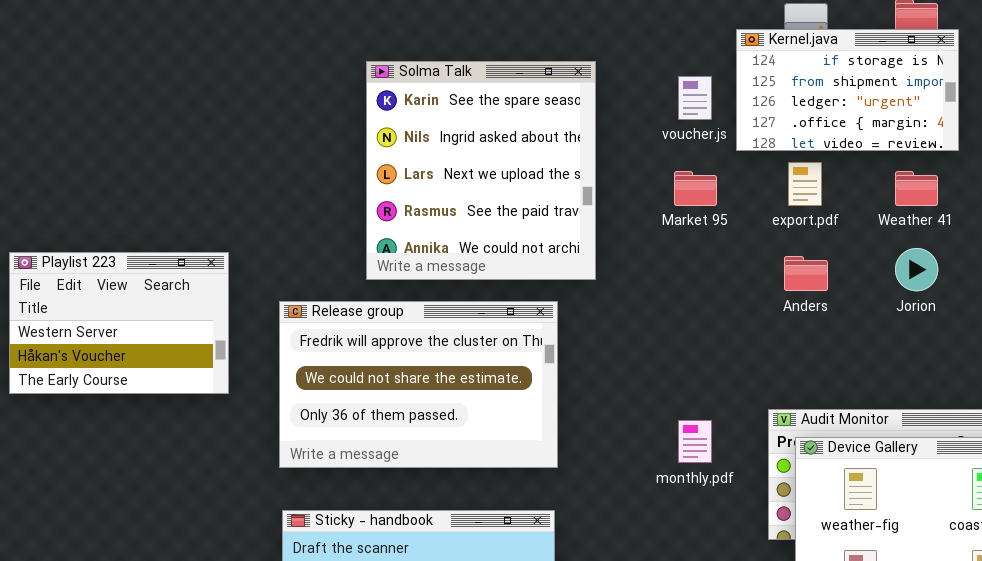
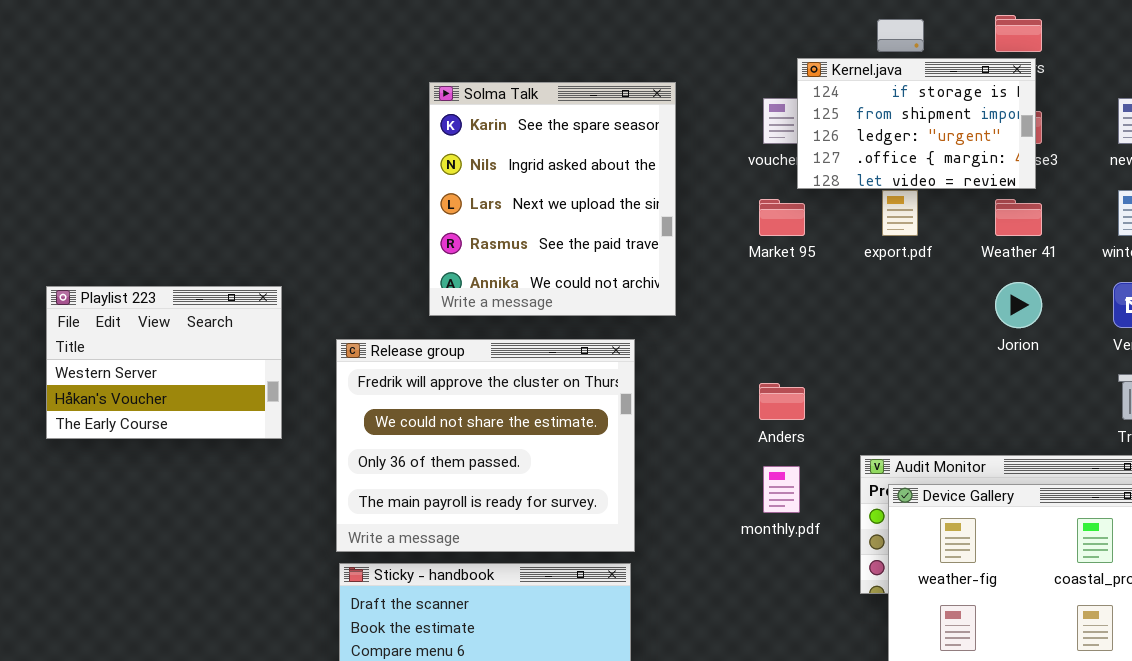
Kernel.java: [736,29,959,151] -> [797,58,1036,189], moved
Anders: [784,256,828,291] -> [759,383,805,420], moved
Release group: [279,301,558,468] -> [336,339,635,552], resized

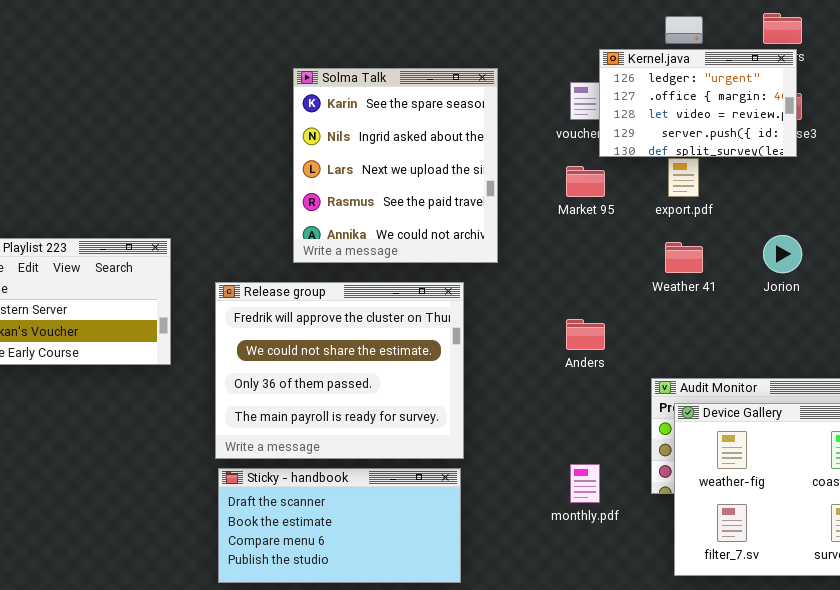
Kernel.java: [797,58,1036,189] -> [599,49,797,157], scrolled down 2 rows
Weather 41: [995,199,1042,236] -> [665,242,703,273], moved
monthly.pdf: [763,466,800,513] -> [570,464,600,503], moved

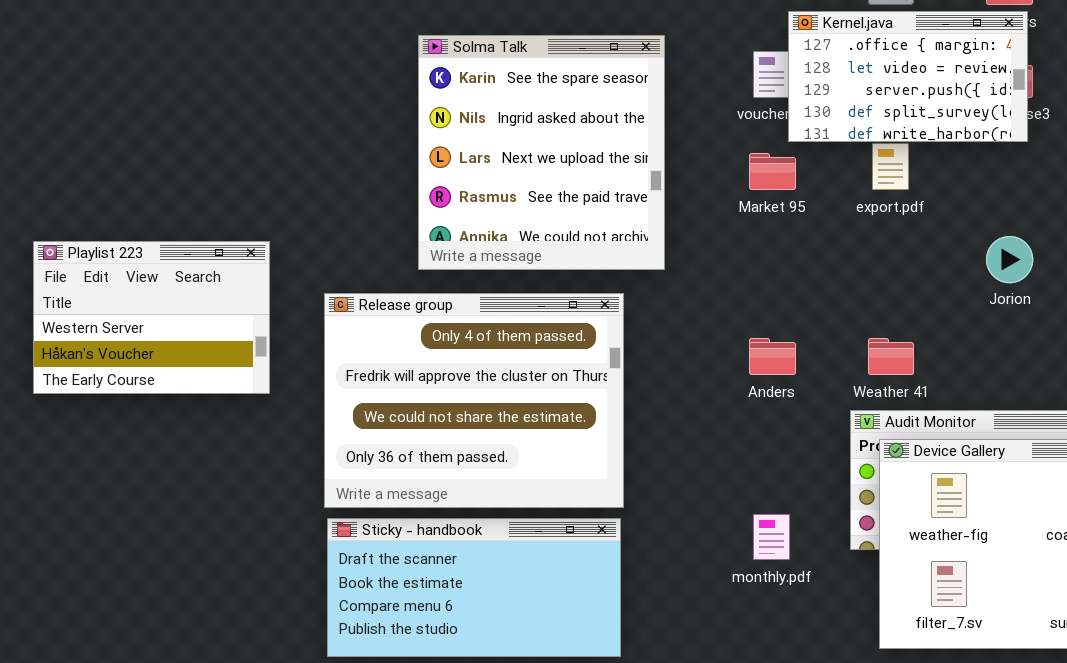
Kernel.java: [599,49,797,157] -> [788,11,1028,142], scrolled down 1 row
Weather 41: [665,242,703,273] -> [868,338,914,375], moved
Release group: [215,282,464,459] -> [324,293,624,508], scrolled up 1 row

